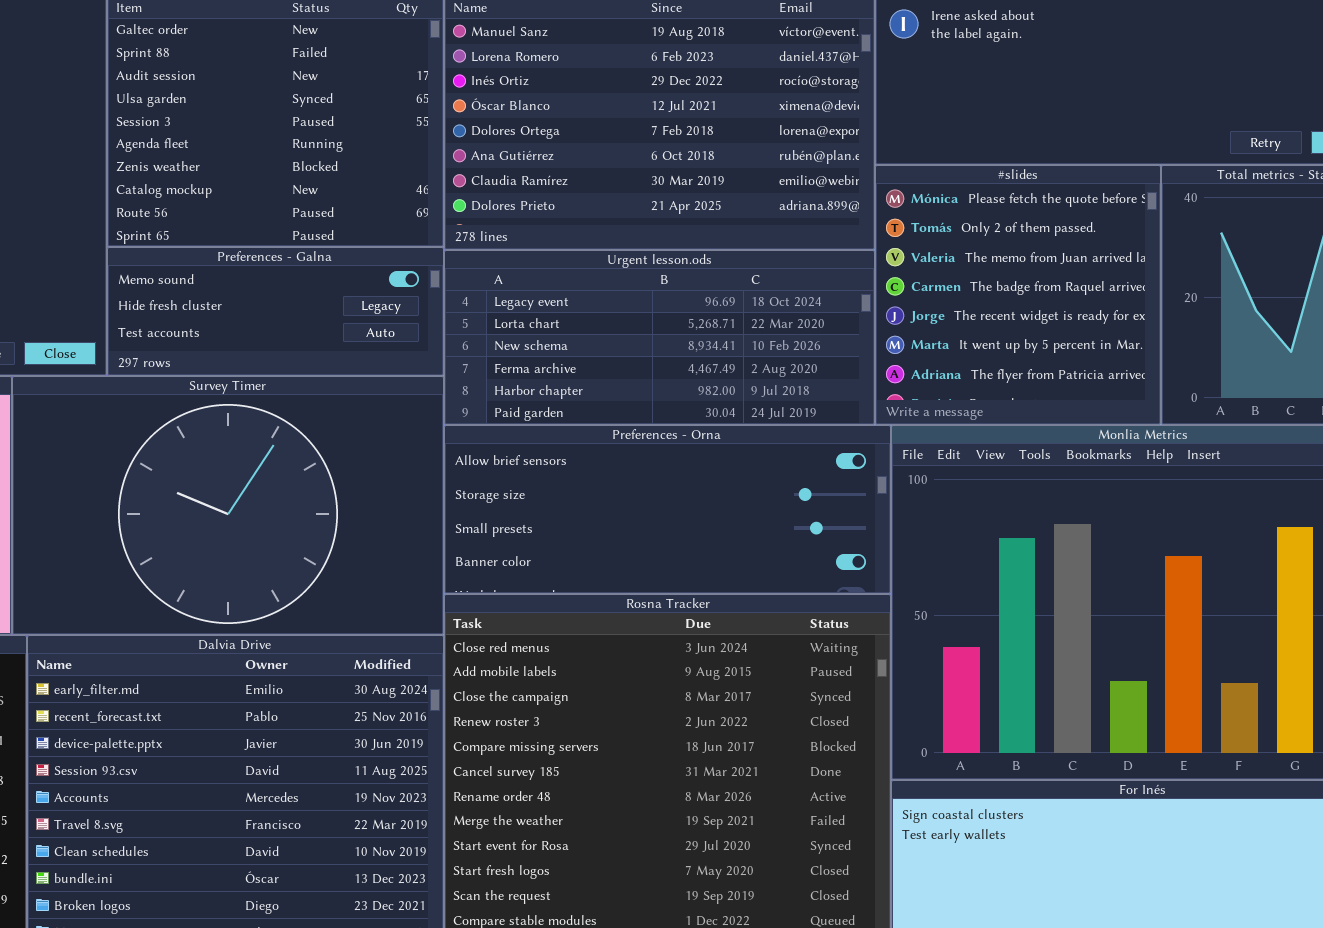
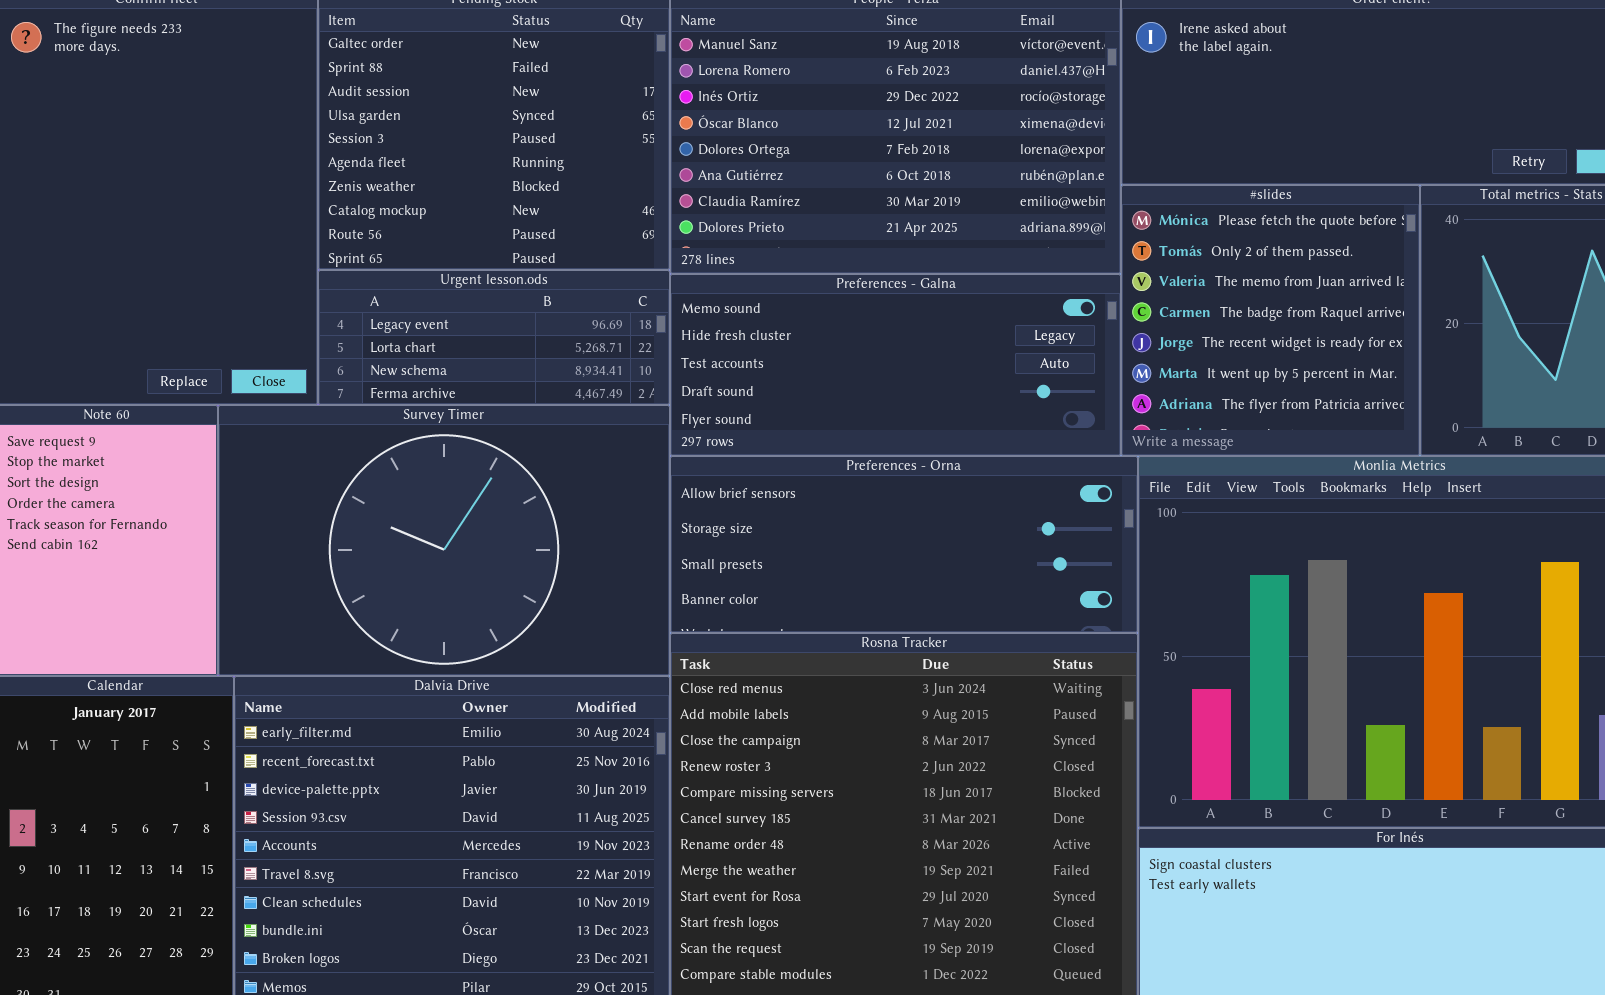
Preferences - Galna: [107,247,444,376] -> [670,274,1121,456], moved, resized
Urgent lesson.ods: [444,250,875,425] -> [318,270,670,405], moved, resized

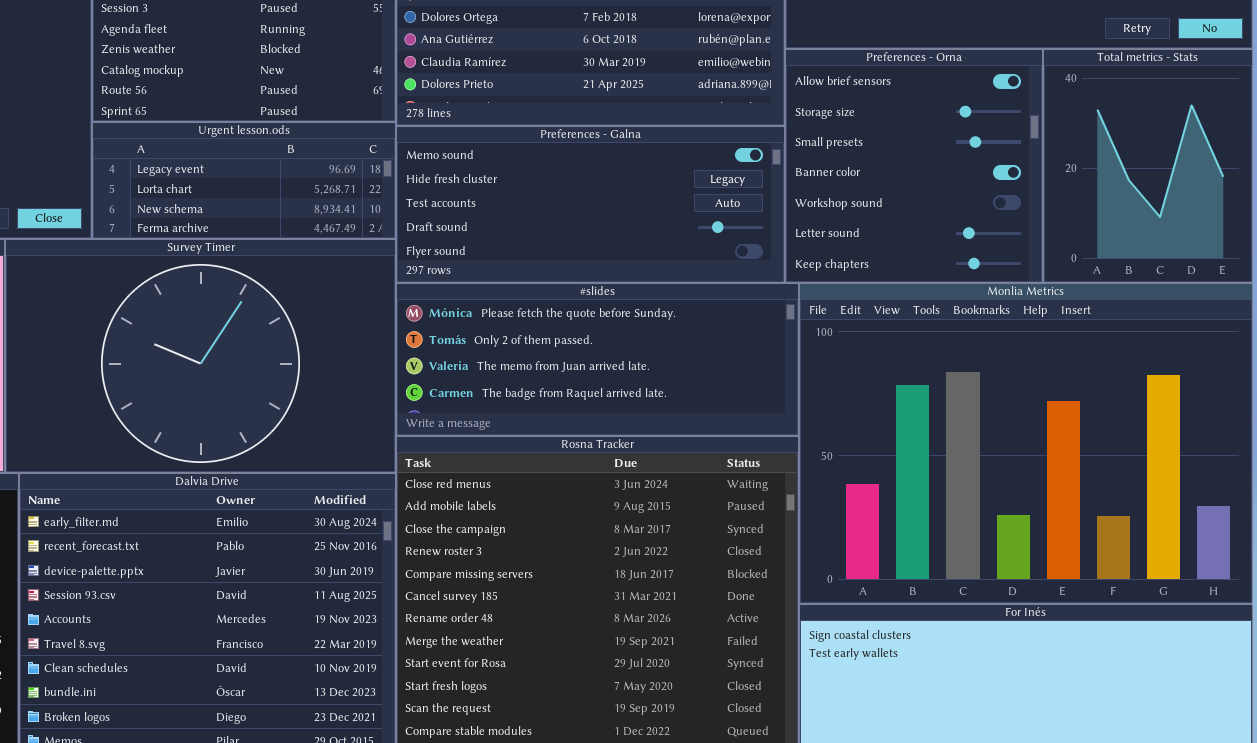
#slides: [1121,185,1420,456] -> [396,283,799,436], moved, resized
Preferences - Orna: [670,456,1138,633] -> [785,49,1043,283], moved, resized

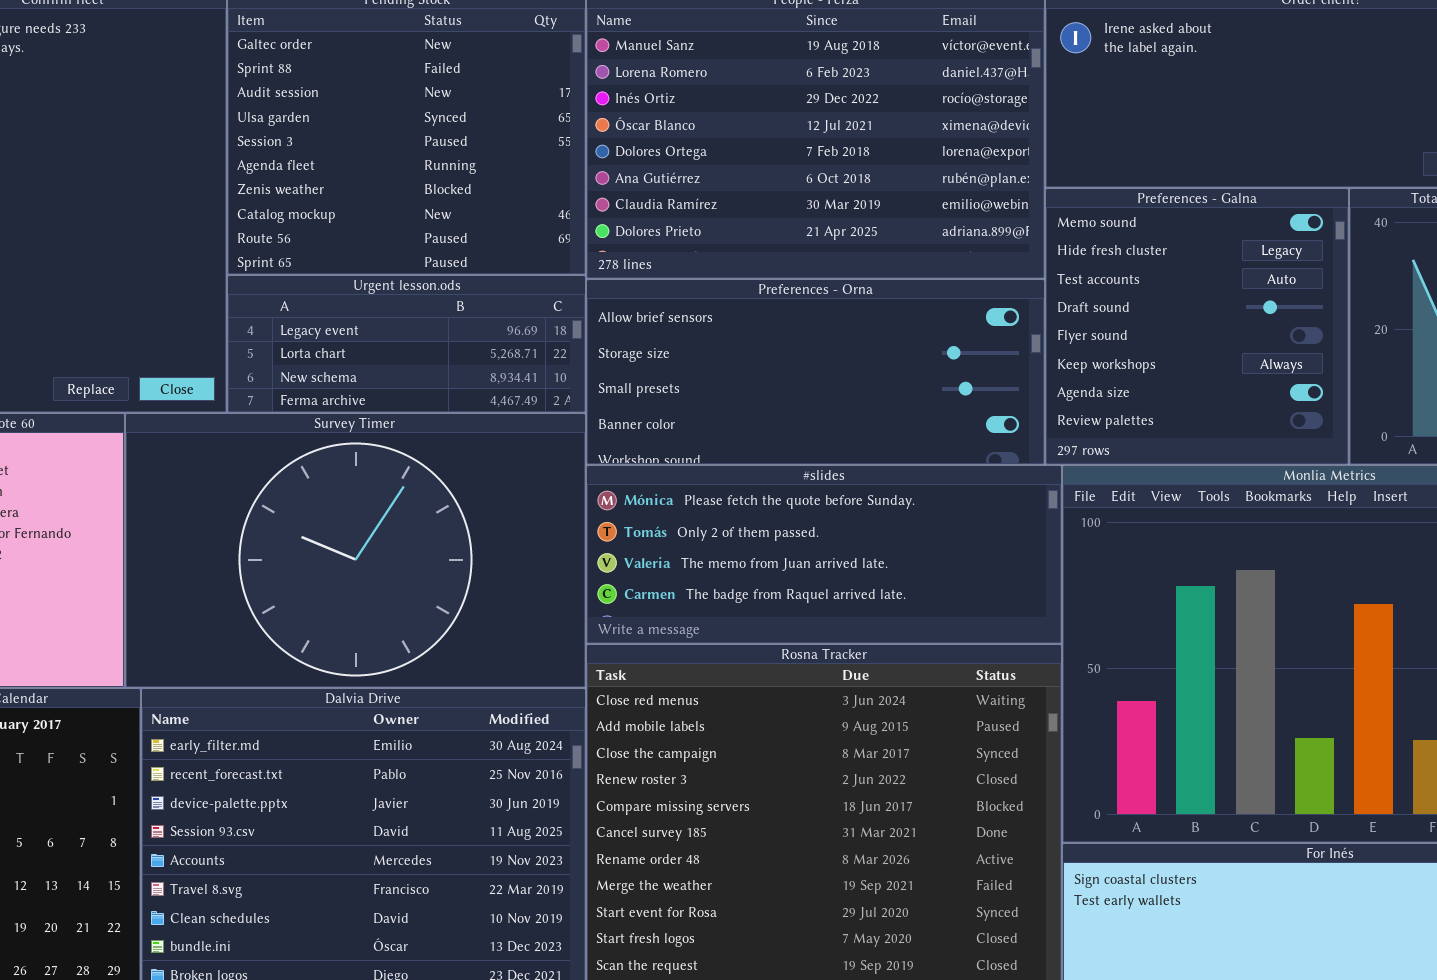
Preferences - Orna: [785,49,1043,283] -> [586,279,1045,465], moved, resized
Preferences - Galna: [396,126,785,283] -> [1045,188,1349,465], moved, resized

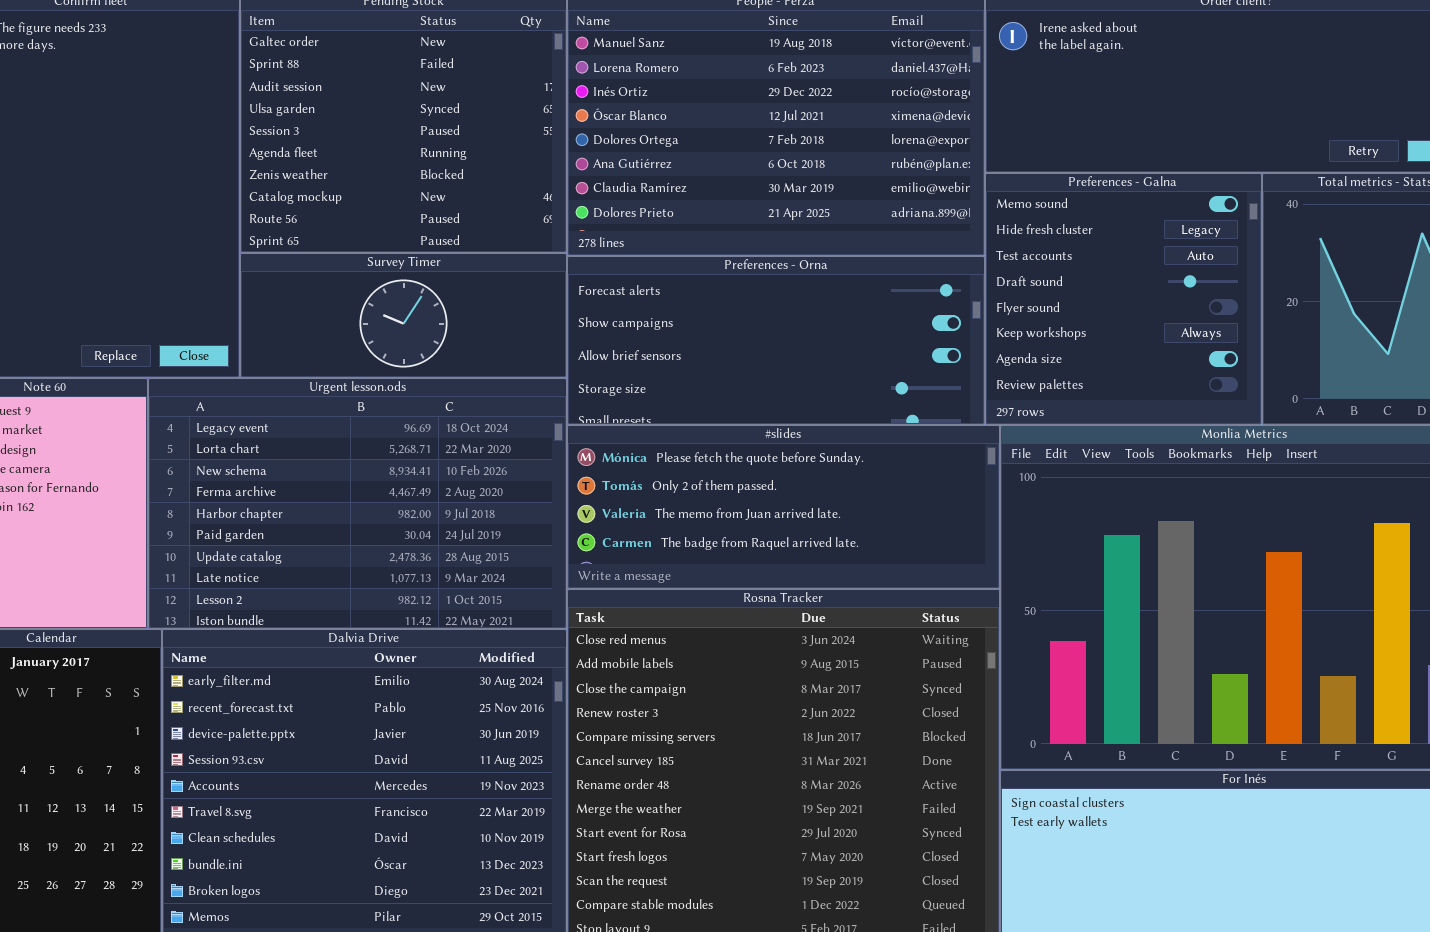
Urgent lesson.ods: [227,275,586,413] -> [148,378,567,629], moved, resized
Preferences - Orna: [586,279,1045,465] -> [567,256,985,425], scrolled up 2 rows
Survey Timer: [125,413,586,688] -> [240,253,567,378], moved, resized

